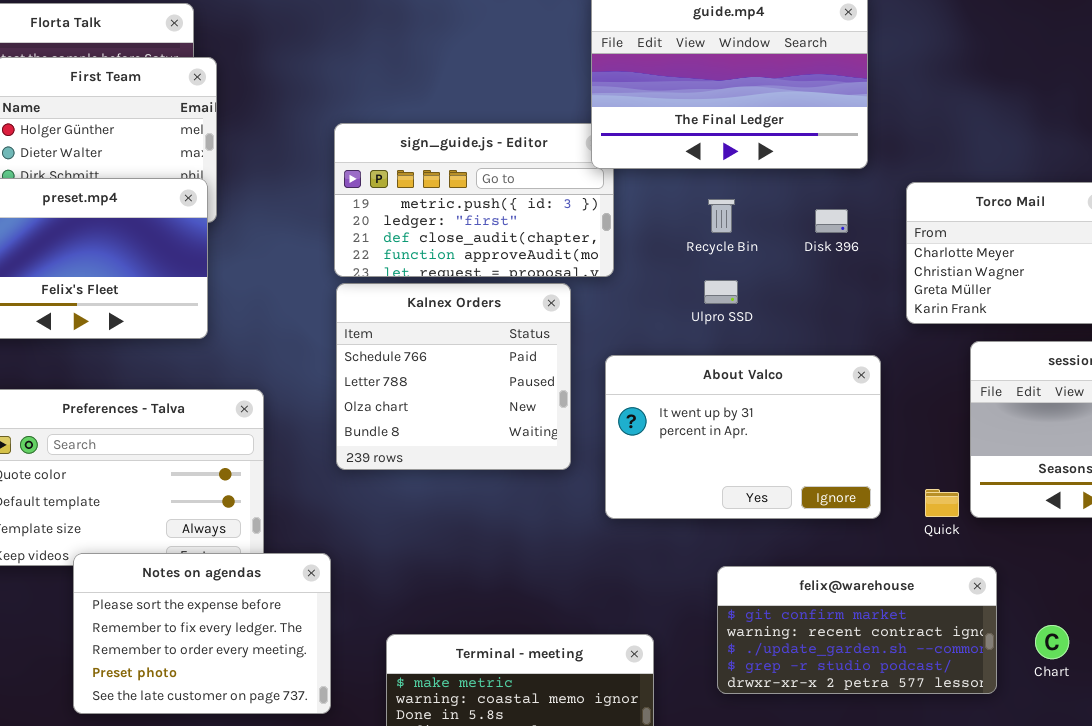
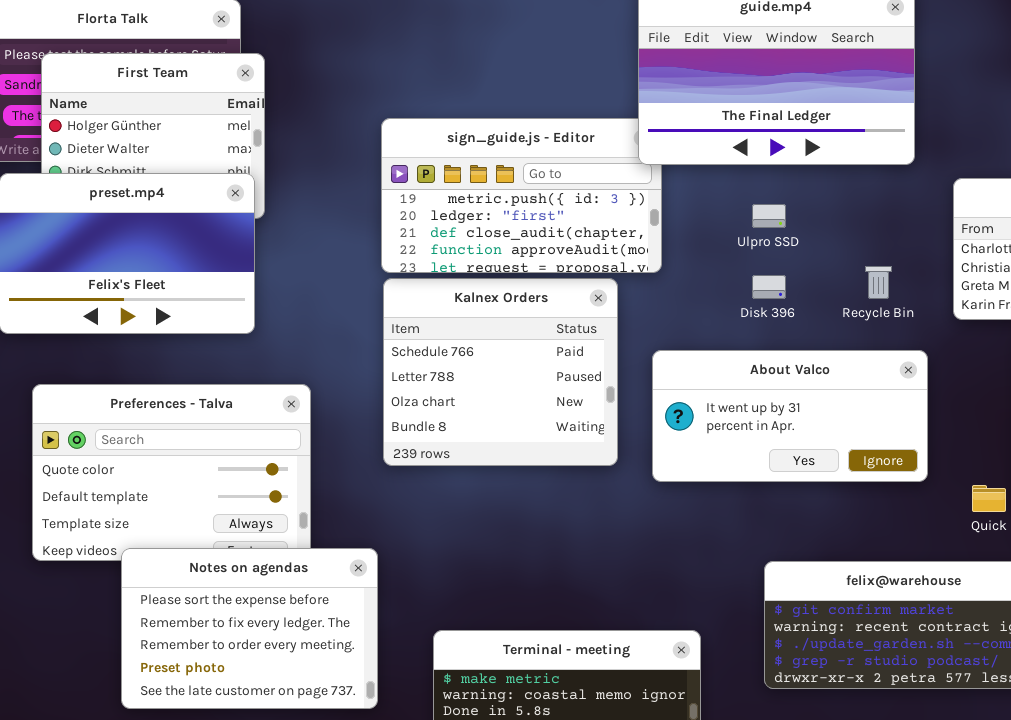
Recycle Bin: [708,199,735,233] -> [865,266,892,299], moved
Disk 396: [815,209,848,233] -> [752,275,786,299], moved
Ulpro SSD: [704,280,738,304] -> [752,204,786,228], moved
About Valco: [605,355,881,519] -> [652,350,928,482], resized

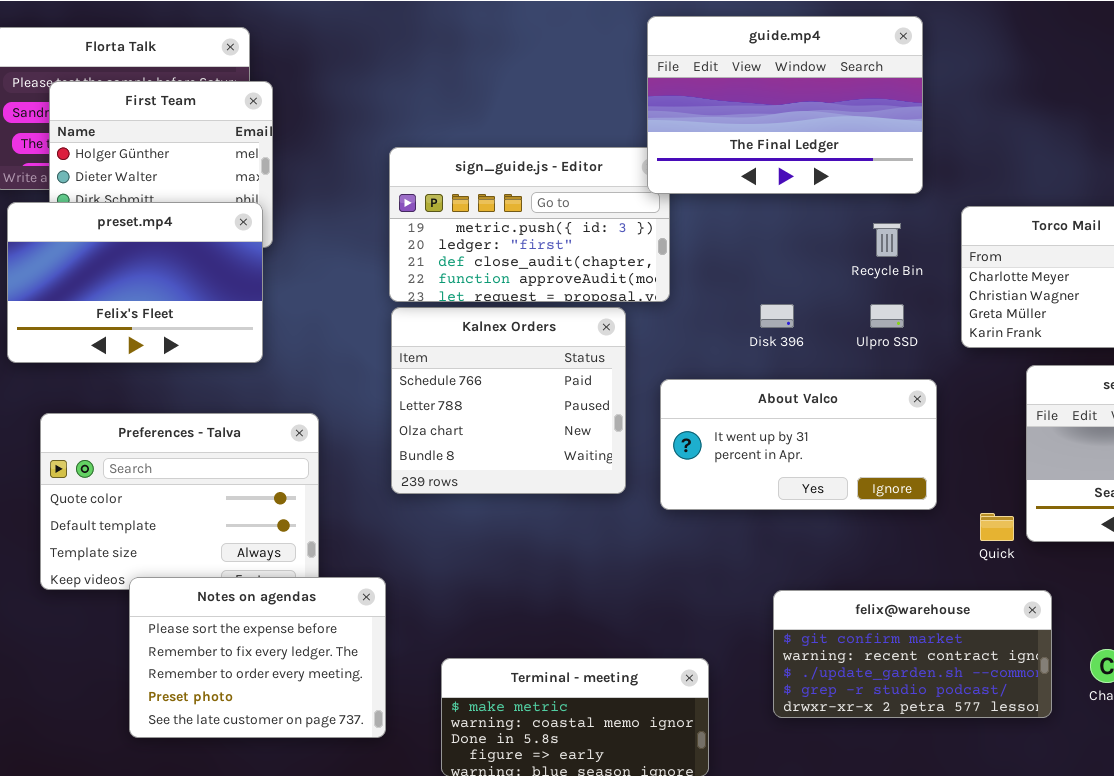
Ulpro SSD: [752,204,786,228] -> [870,304,904,328], moved
Recycle Bin: [865,266,892,299] -> [873,223,901,257], moved

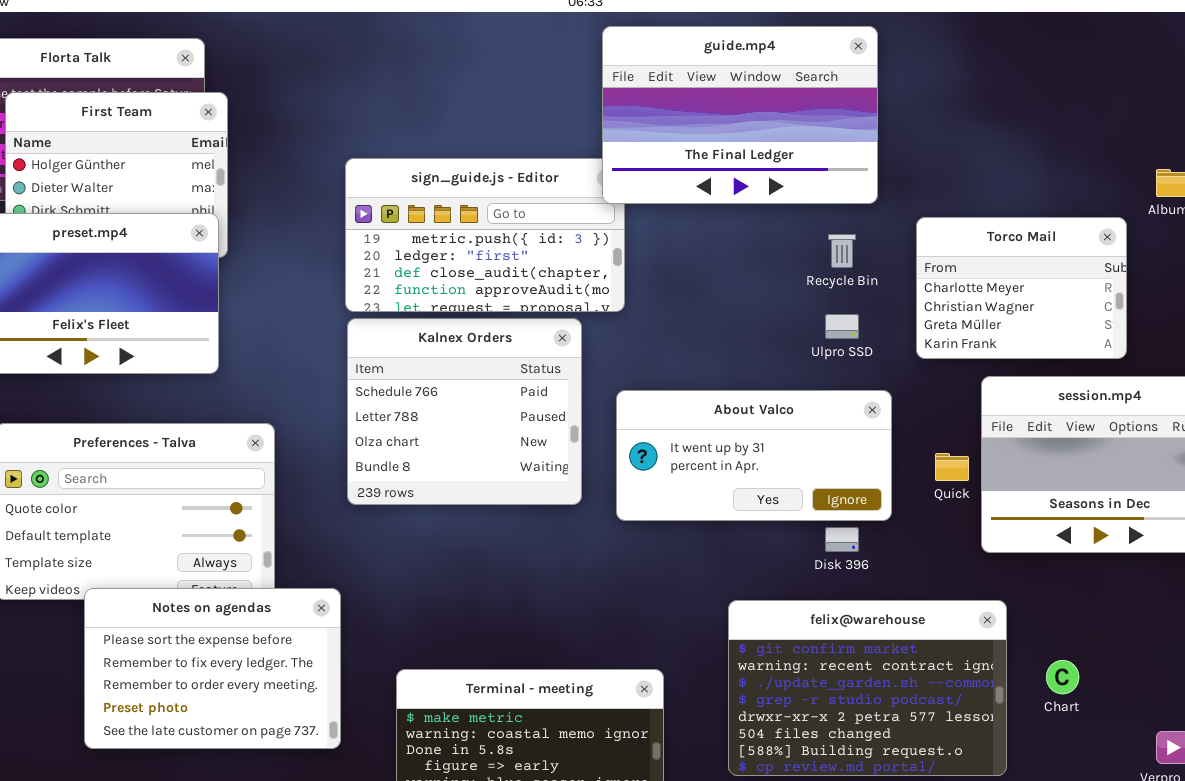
Disk 396: [760,304,794,328] -> [825,527,859,552], moved
Quick: [980,513,1014,541] -> [935,453,969,481], moved
felix@warehouse: [773,590,1052,718] -> [728,600,1007,776], resized

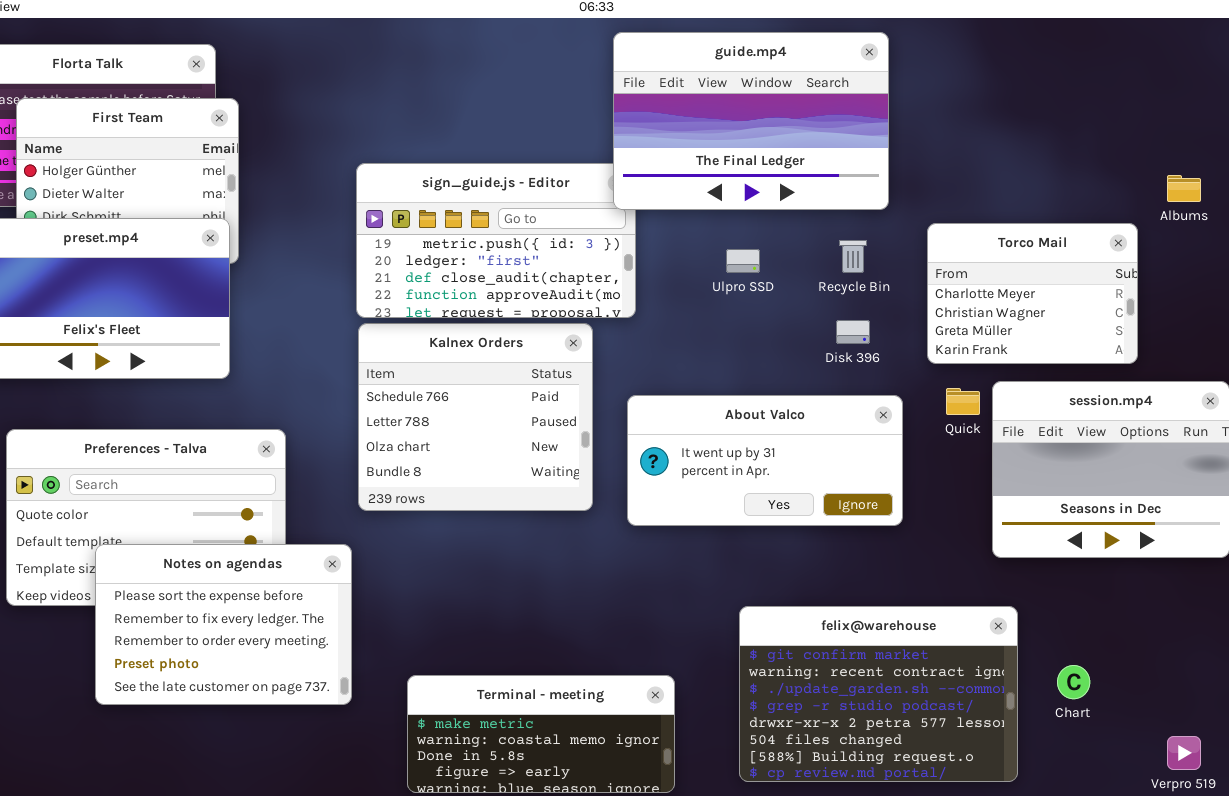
Ulpro SSD: [825,314,859,339] -> [726,249,760,273], moved
Quick: [935,453,969,481] -> [946,388,980,415], moved
Disk 396: [825,527,859,552] -> [836,320,870,344], moved
Notes on agendas: [84,588,341,749] -> [95,544,352,705], moved

